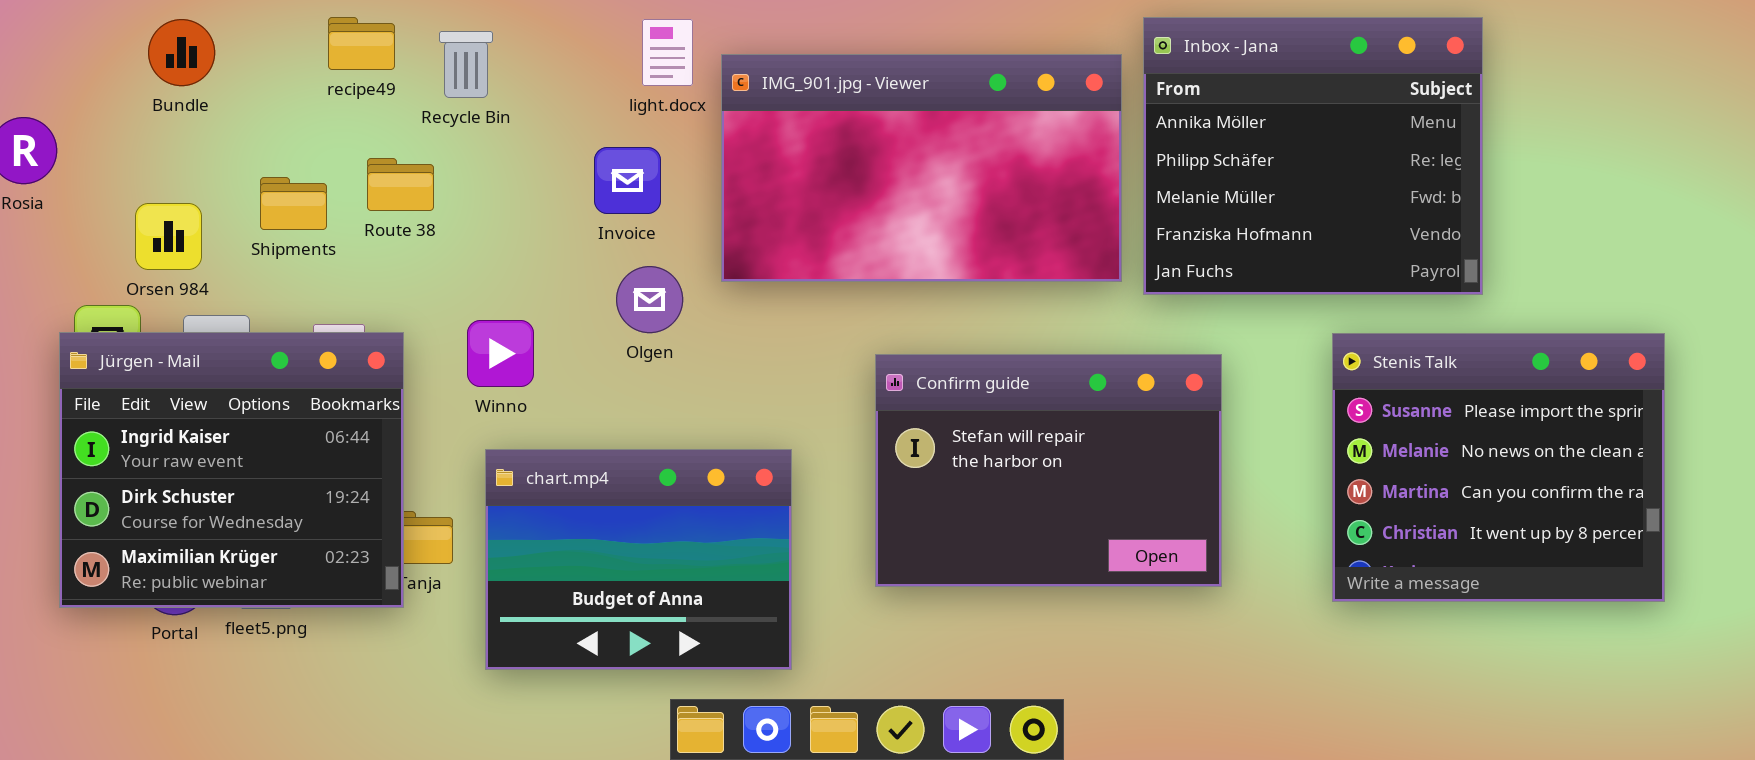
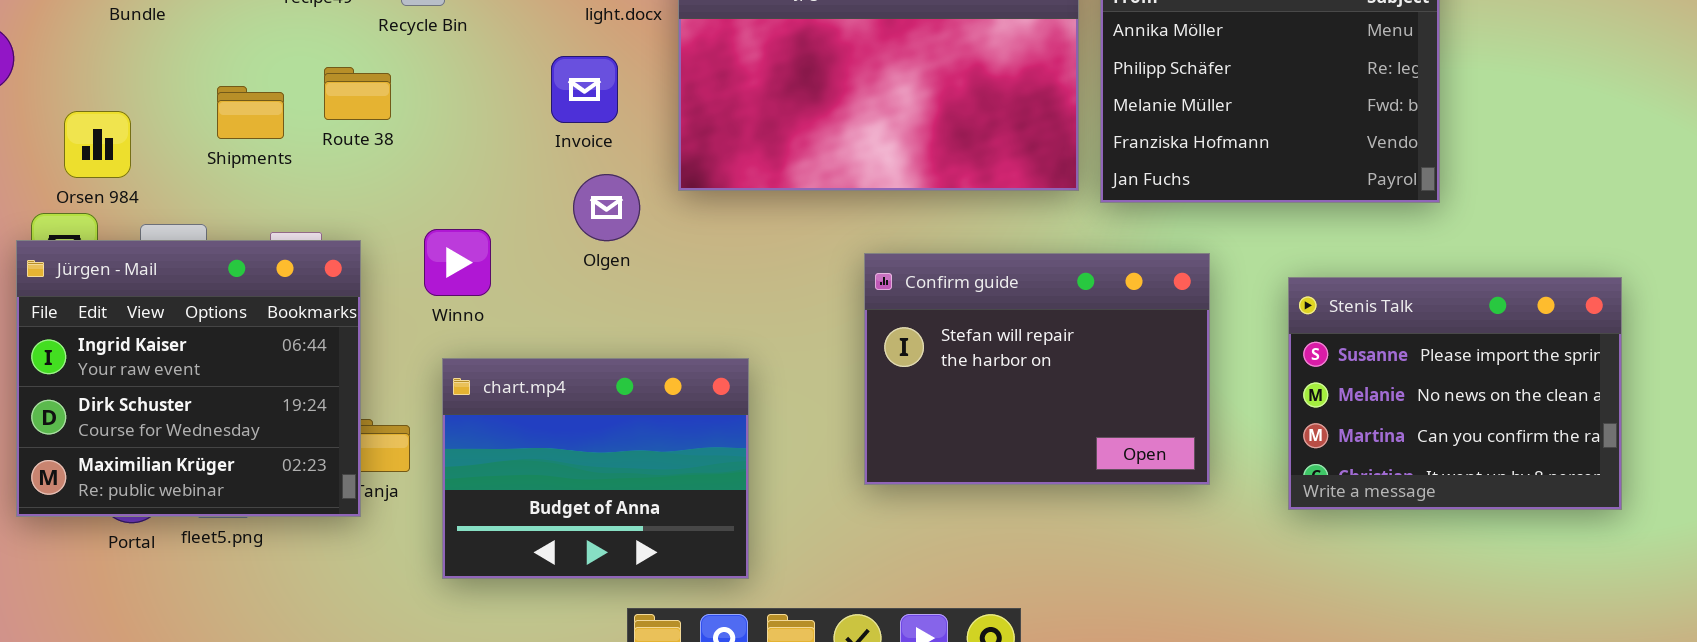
Orsen 984: [135,203,202,270] -> [64,111,131,178], moved
Stenis Talk: [1332,333,1665,602] -> [1288,277,1622,510], resized
Confirm guide: [875,354,1222,587] -> [864,253,1210,485], moved

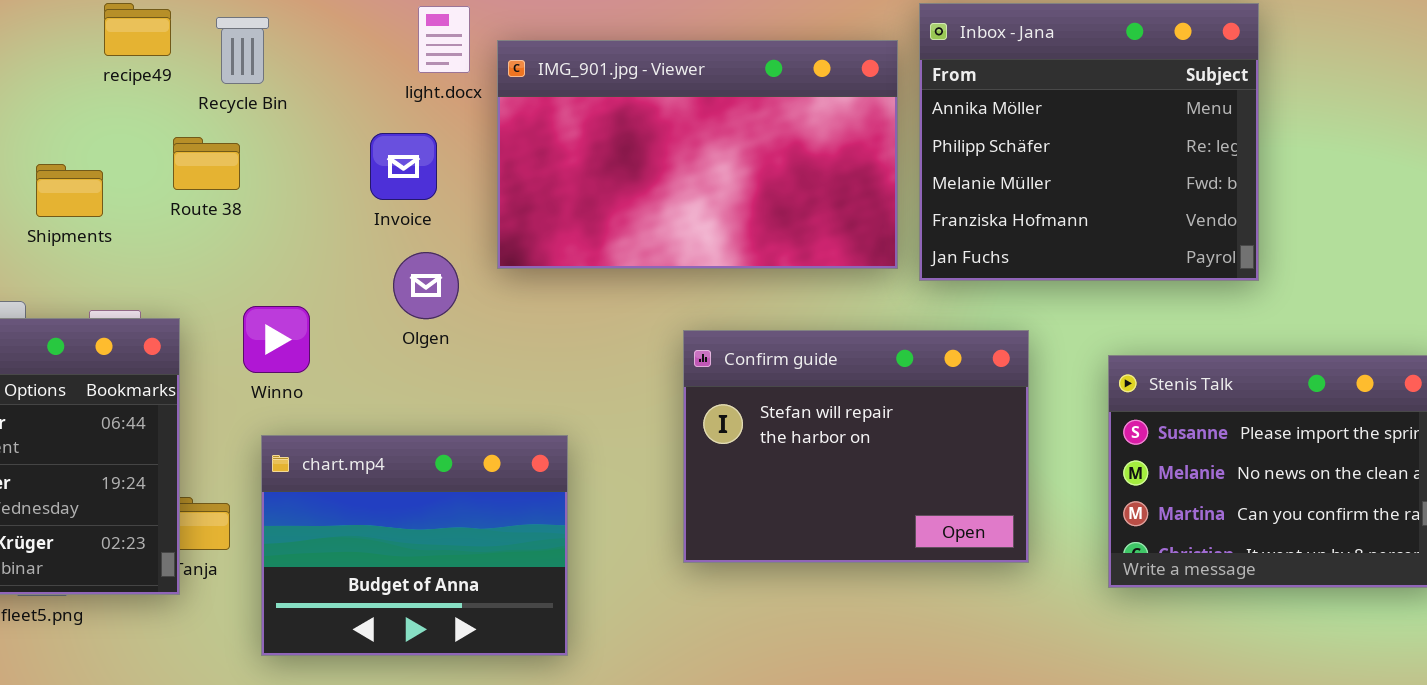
Route 38: [324,67,391,120] -> [173,137,240,190], moved

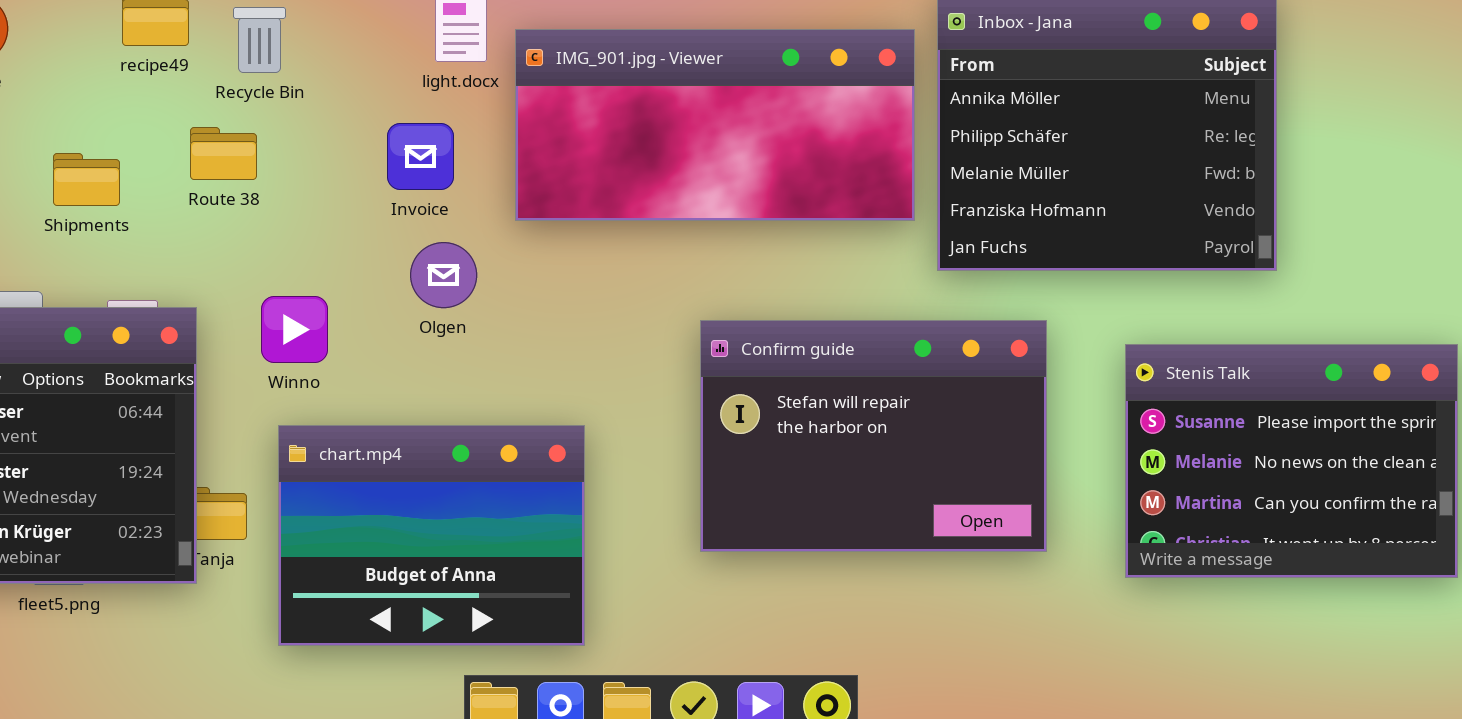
IMG_901.jpg - Viewer: [497,40,898,269] -> [515,29,915,221], resized

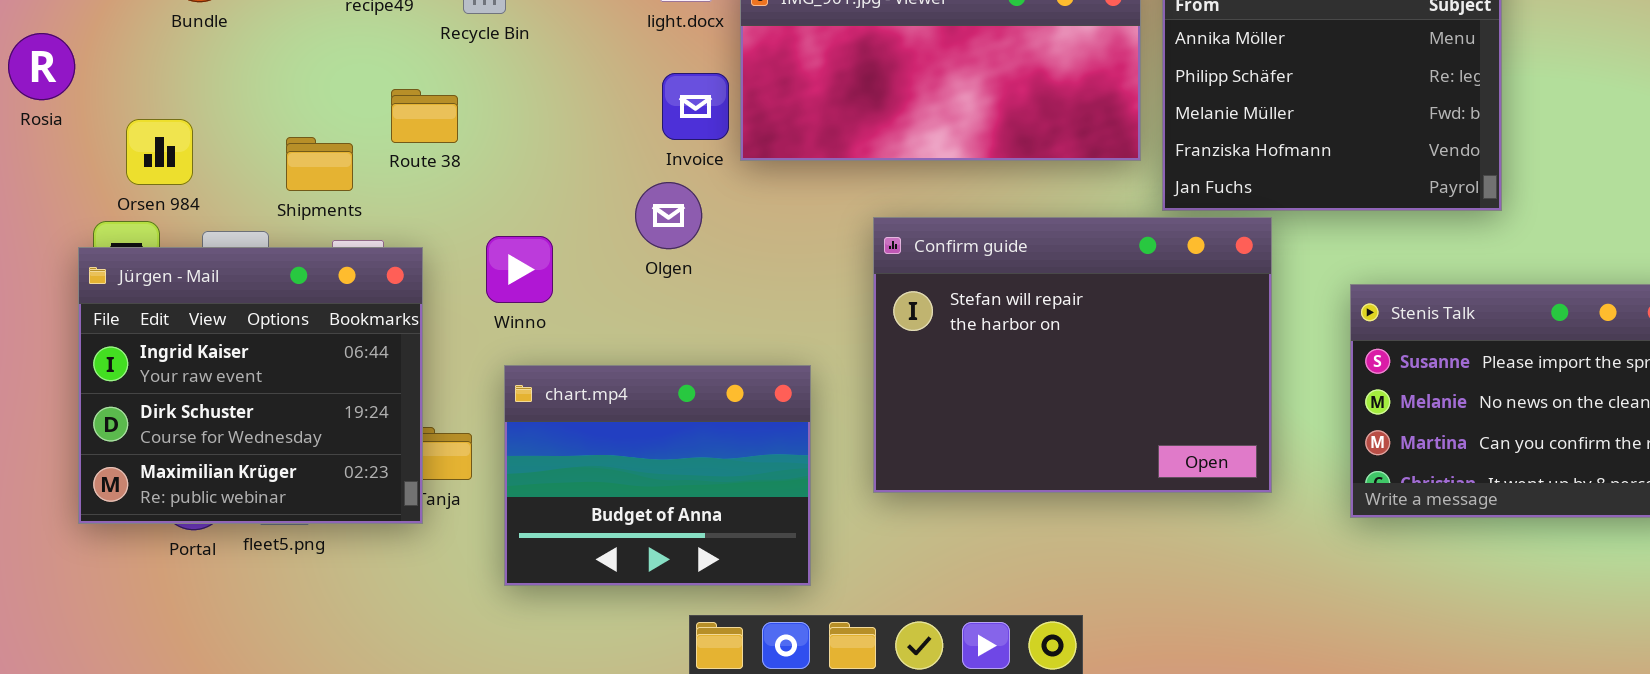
Invoice: [387,123,454,190] -> [662,73,729,140], moved
Route 38: [190,127,257,180] -> [391,89,458,143], moved
Shipments: [53,153,120,206] -> [286,137,353,191], moved
Confirm guide: [700,320,1047,552] -> [873,217,1272,493], resized

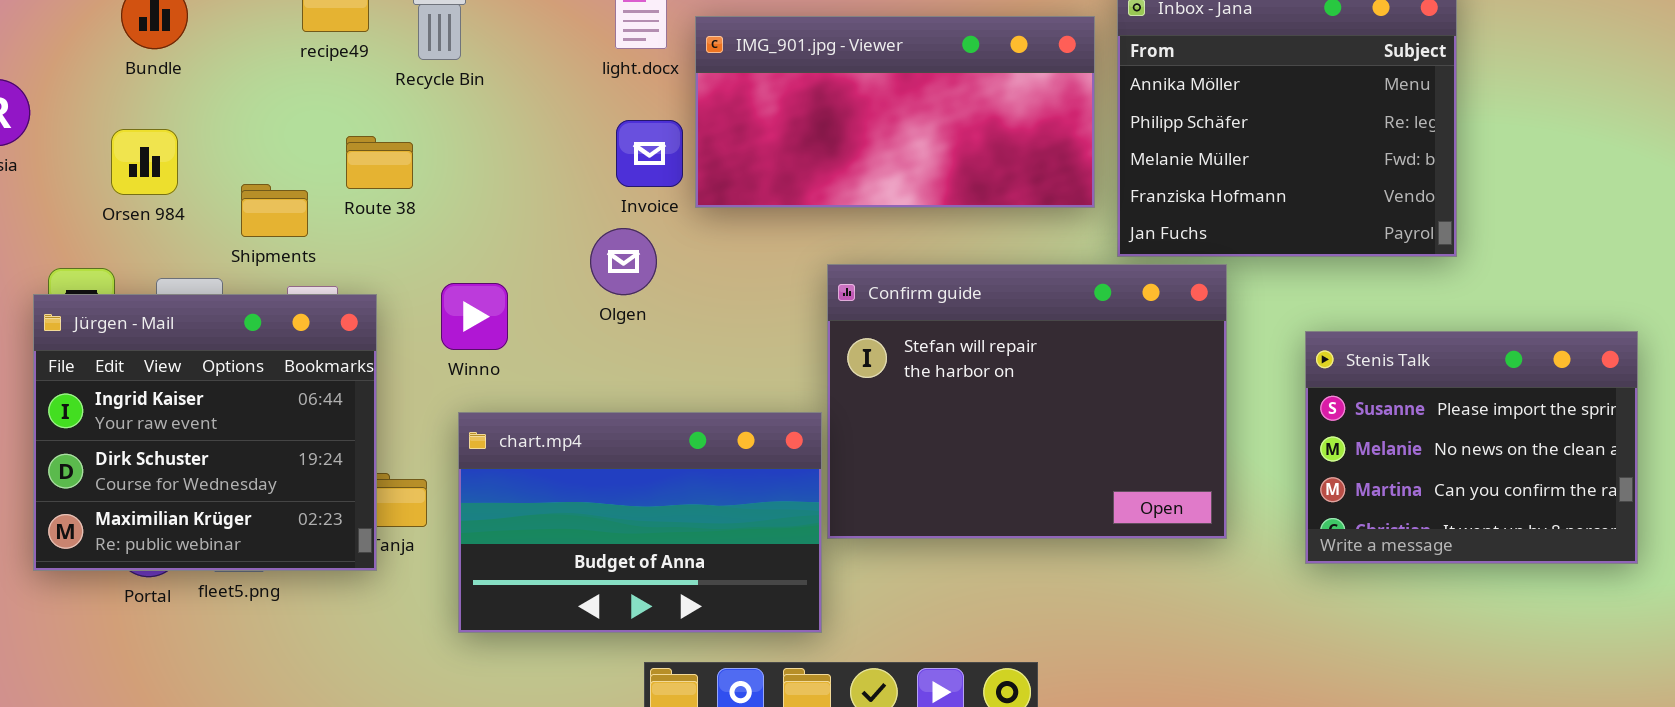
Orsen 984: [126,119,193,185] -> [111,129,178,195], moved
chart.mp4: [504,365,811,586] -> [458,412,822,633], resized

